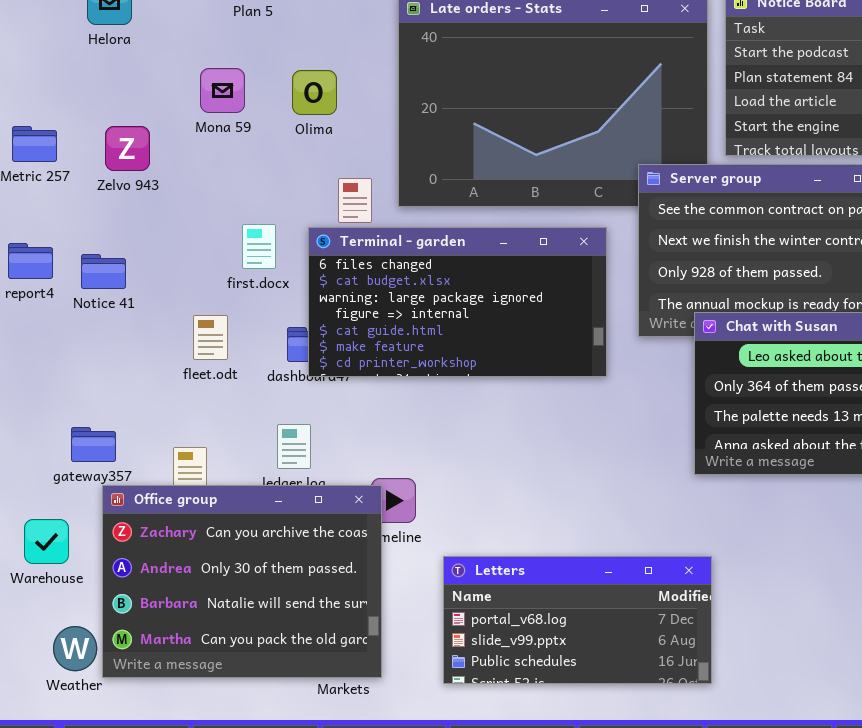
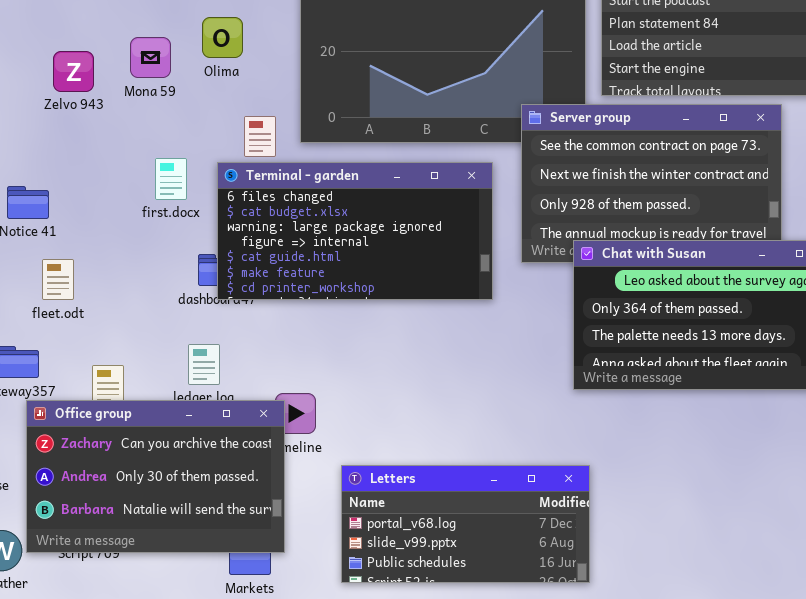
Mona 59: [200,68,245,113] -> [130,37,171,78], moved
Zelvo 943: [105,126,150,171] -> [53,51,94,92], moved
fleet.odt: [193,315,228,360] -> [42,259,74,300], moved
Office group: [102,485,382,678] -> [26,400,285,553], resized

